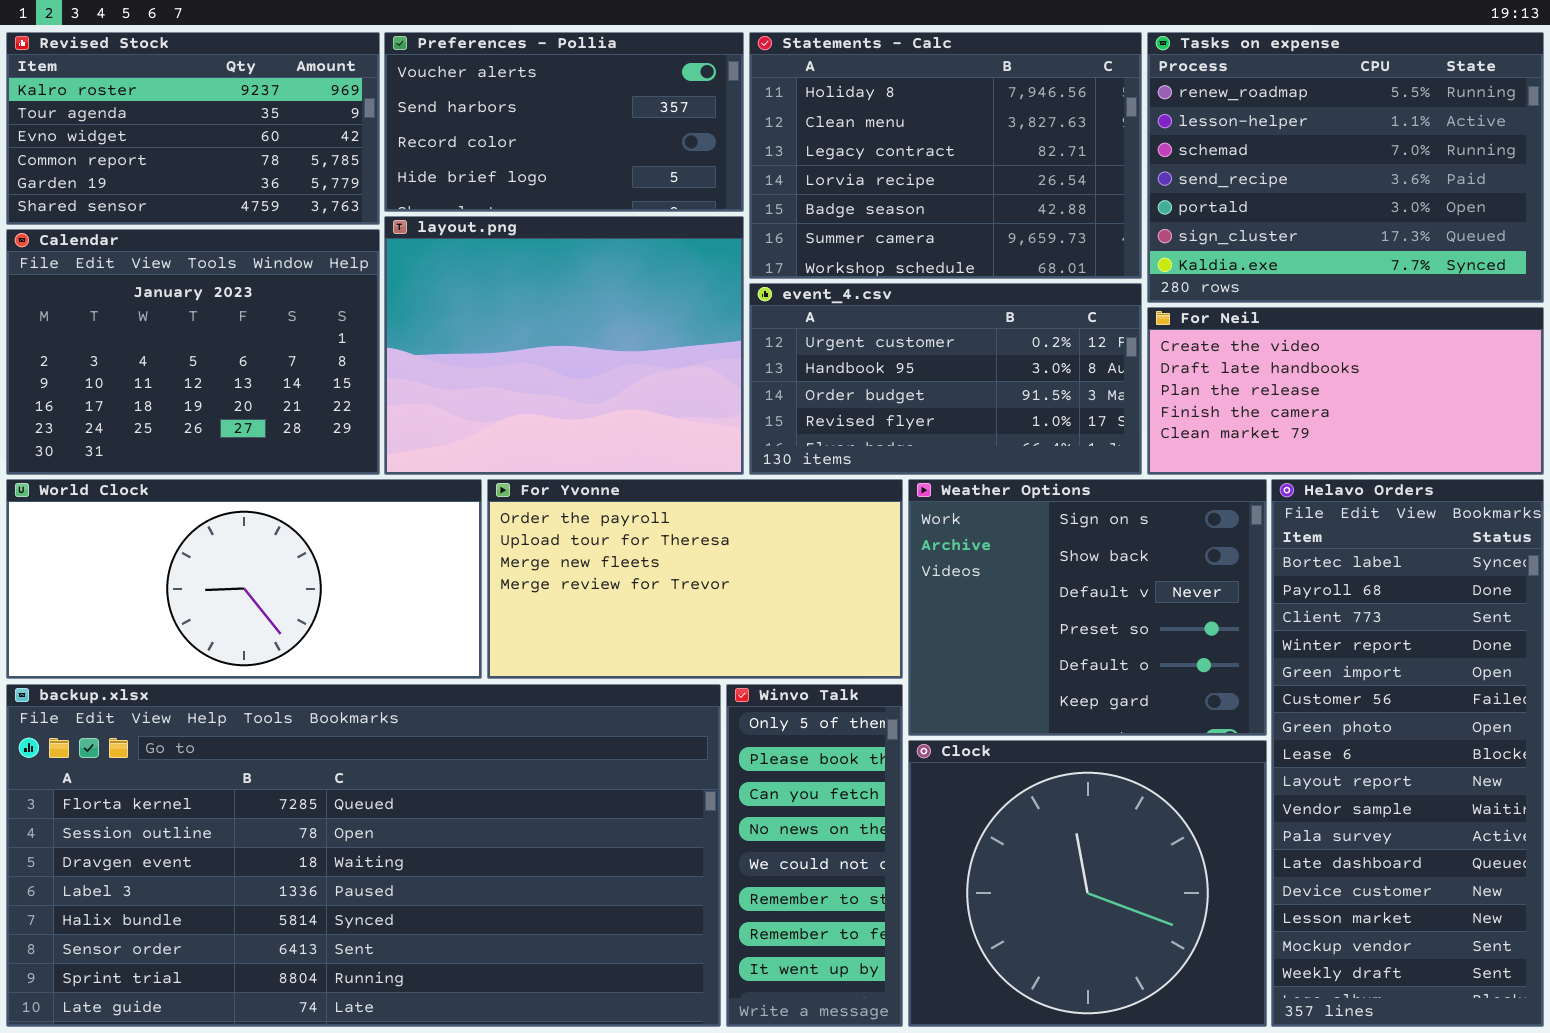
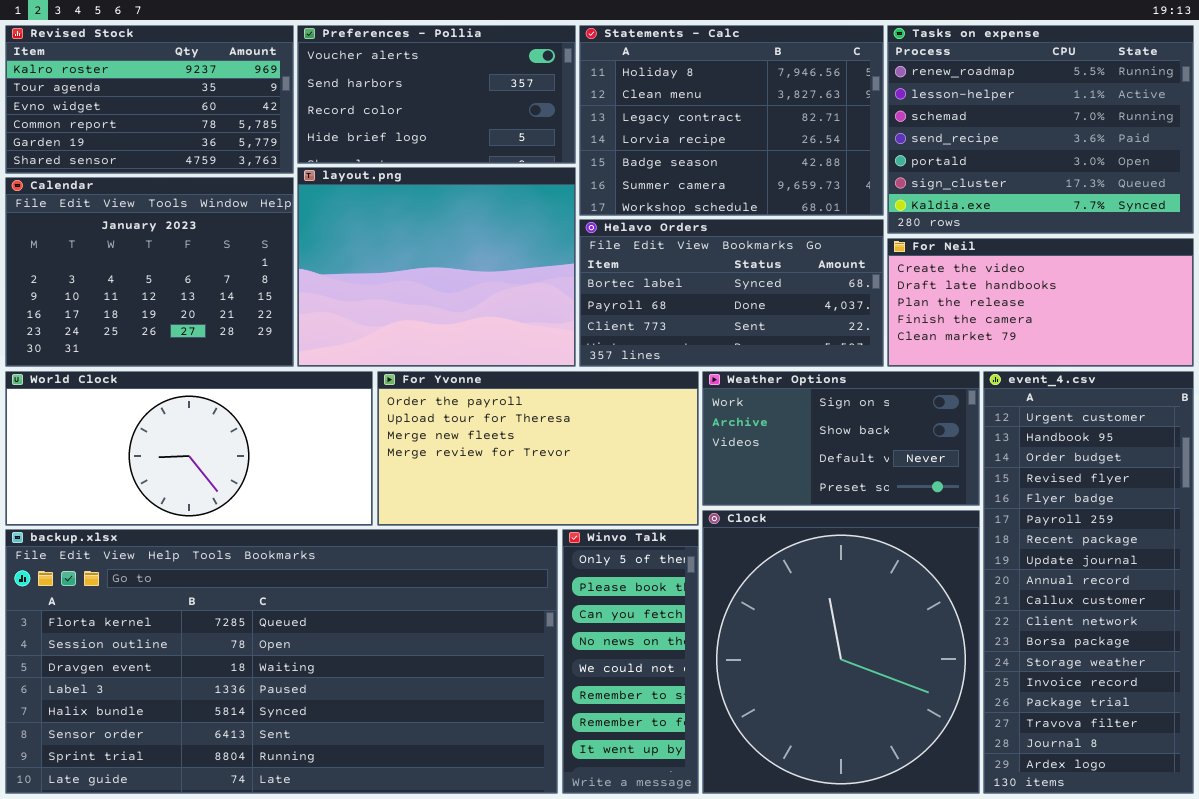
event_4.csv: [749,283,1142,475] -> [983,371,1194,794], moved, resized
Weather Options: [908,479,1267,736] -> [702,371,980,506], resized
Helavo Orders: [1271,479,1544,1027] -> [579,219,884,367], moved, resized
Clock: [908,740,1267,1027] -> [702,510,980,794], resized

